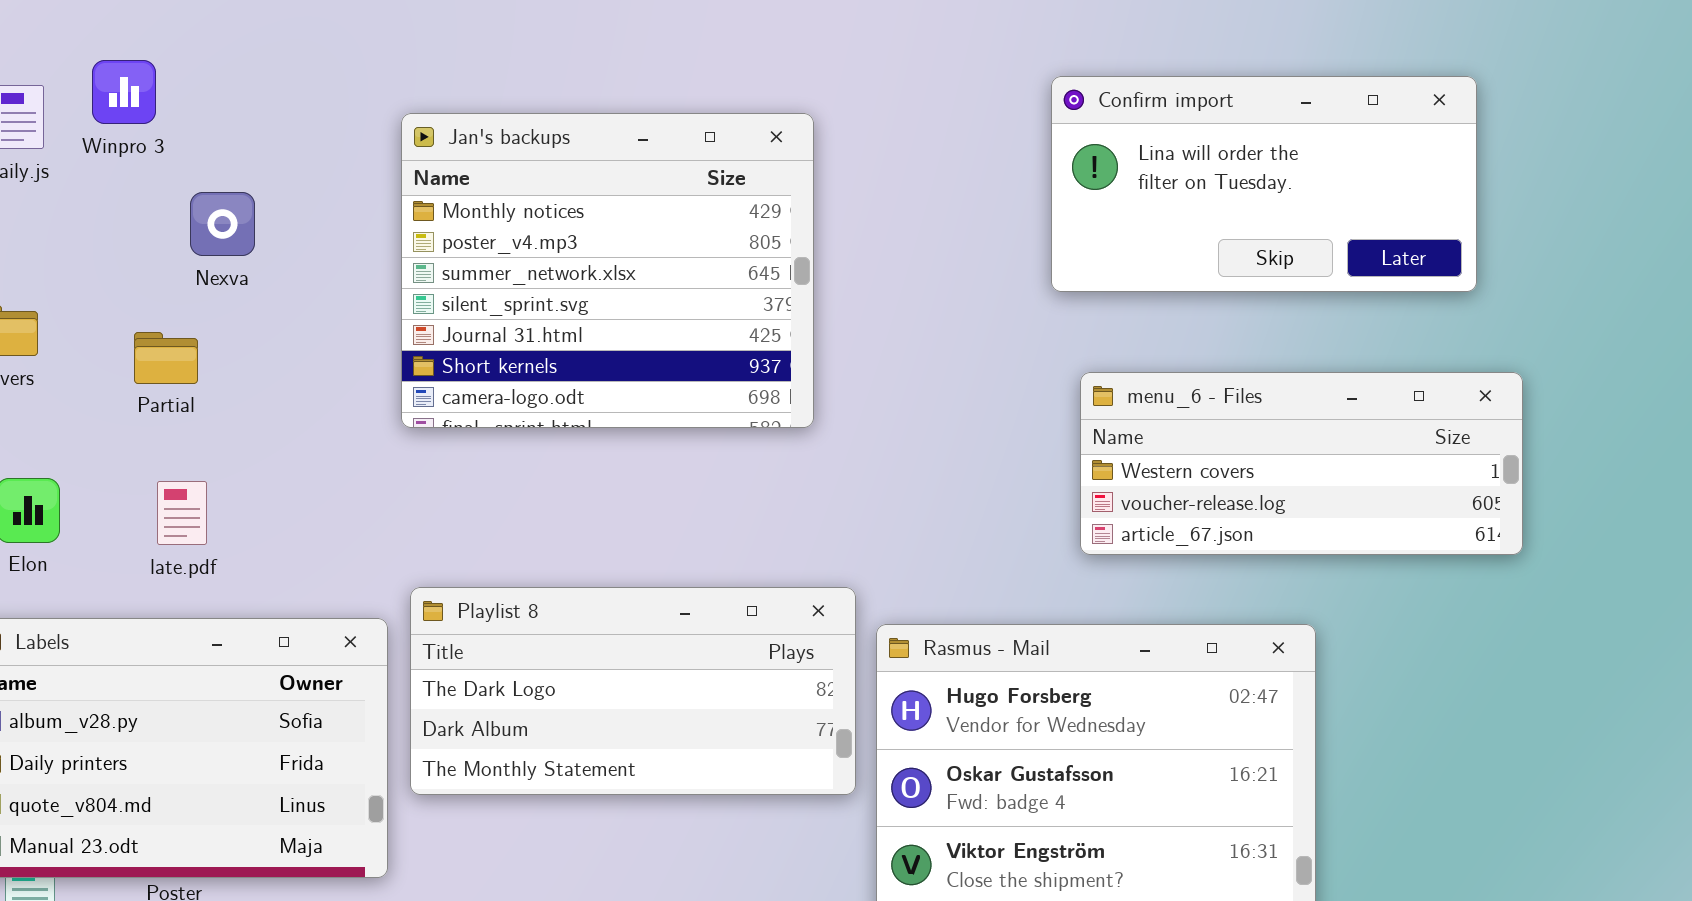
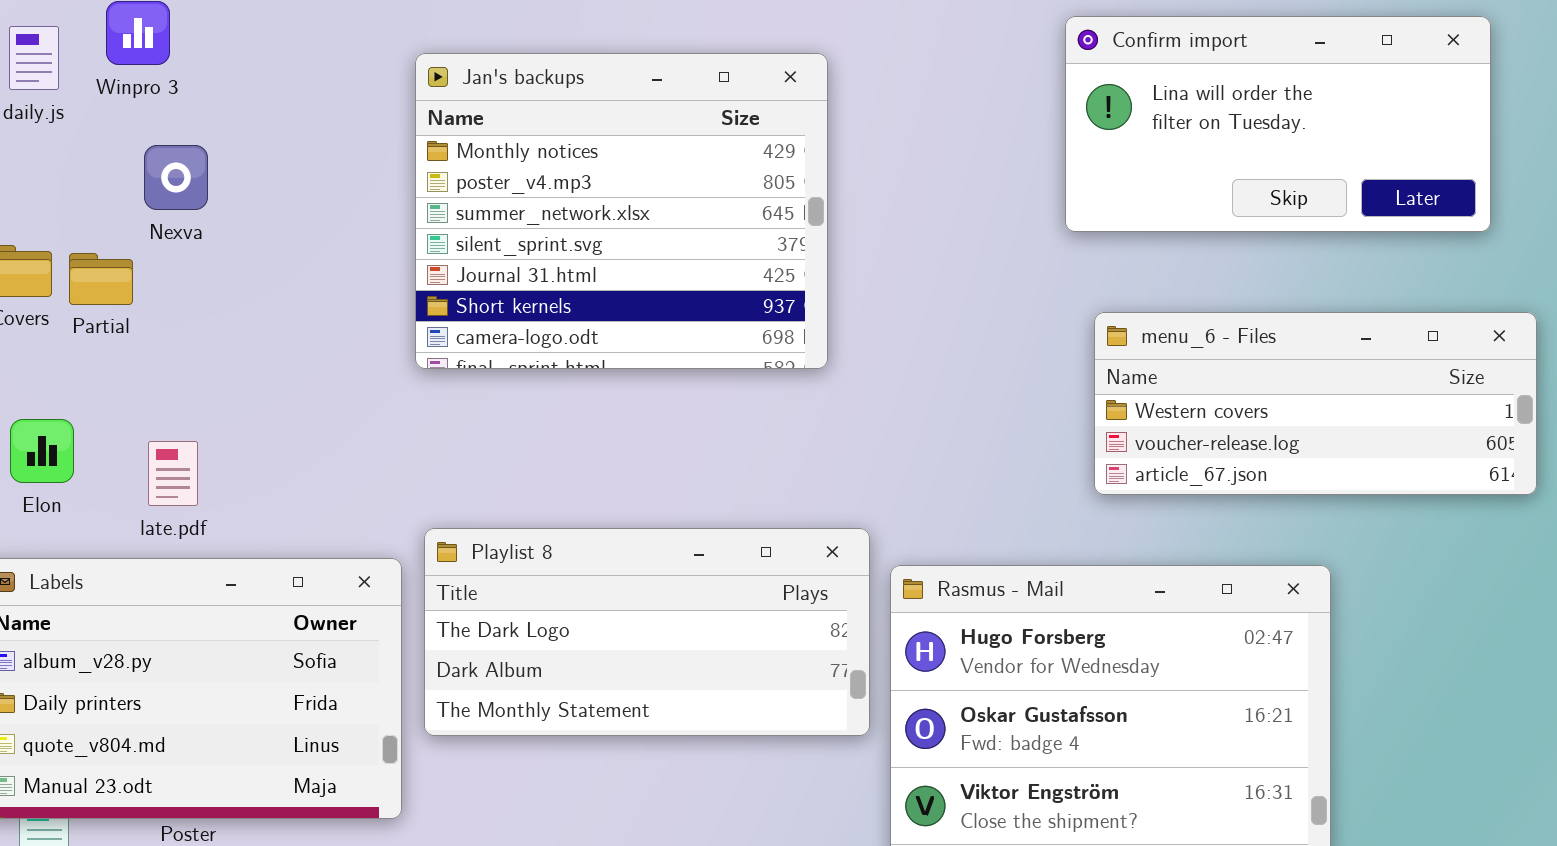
Nexva: [190,192,255,256] -> [144,145,208,210], moved
Partial: [134,332,198,384] -> [69,253,133,305], moved
late.pdf: [157,481,207,545] -> [148,441,198,506], moved

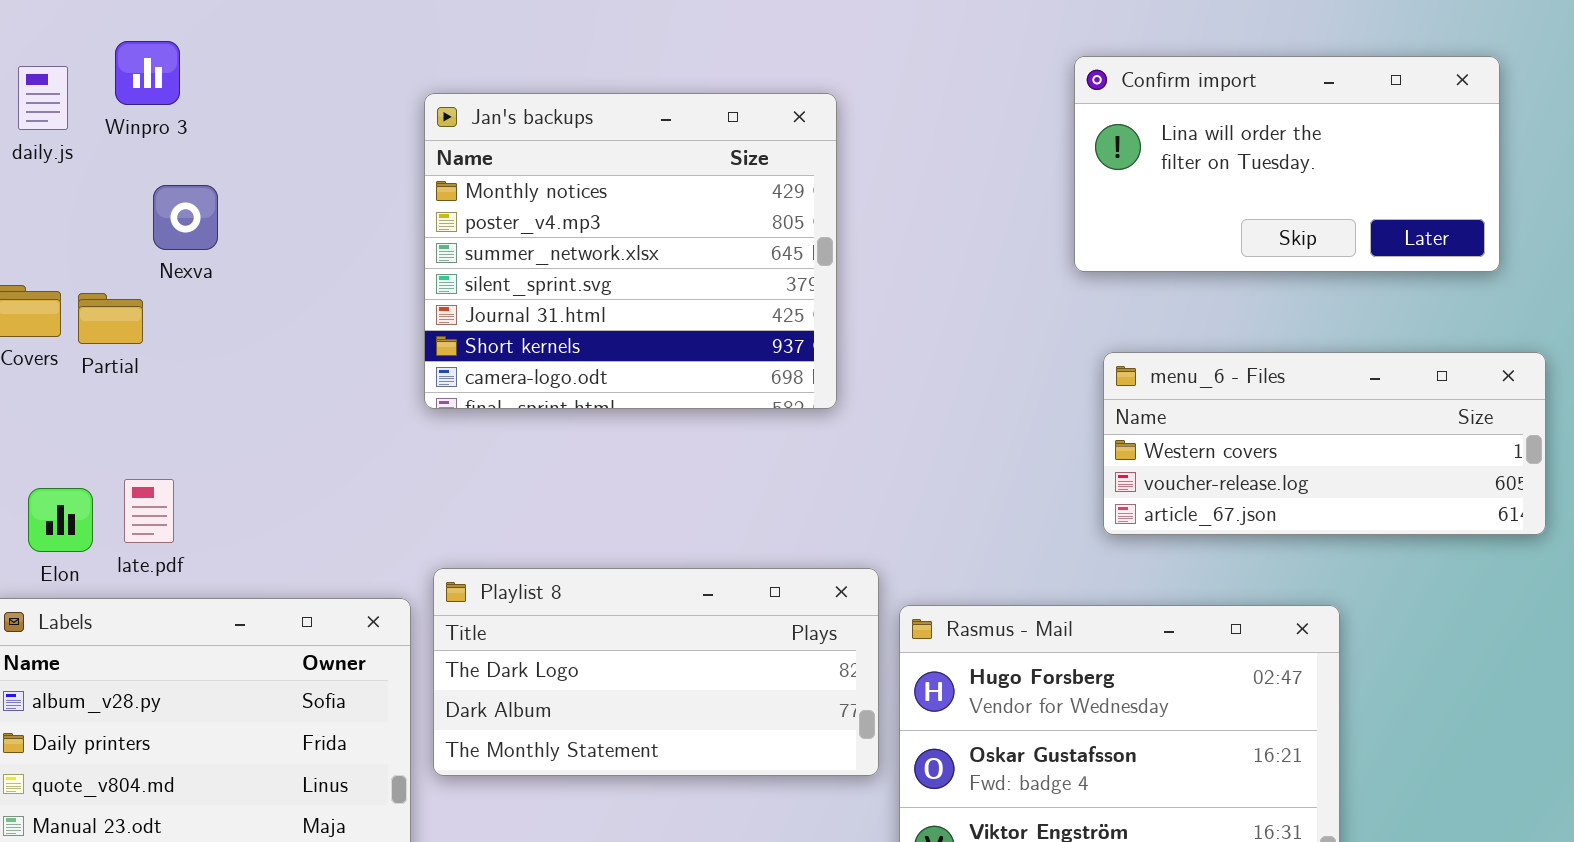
Elon: [10,419,74,483] -> [28,488,93,552], moved
late.pdf: [148,441,198,506] -> [124,479,174,543], moved

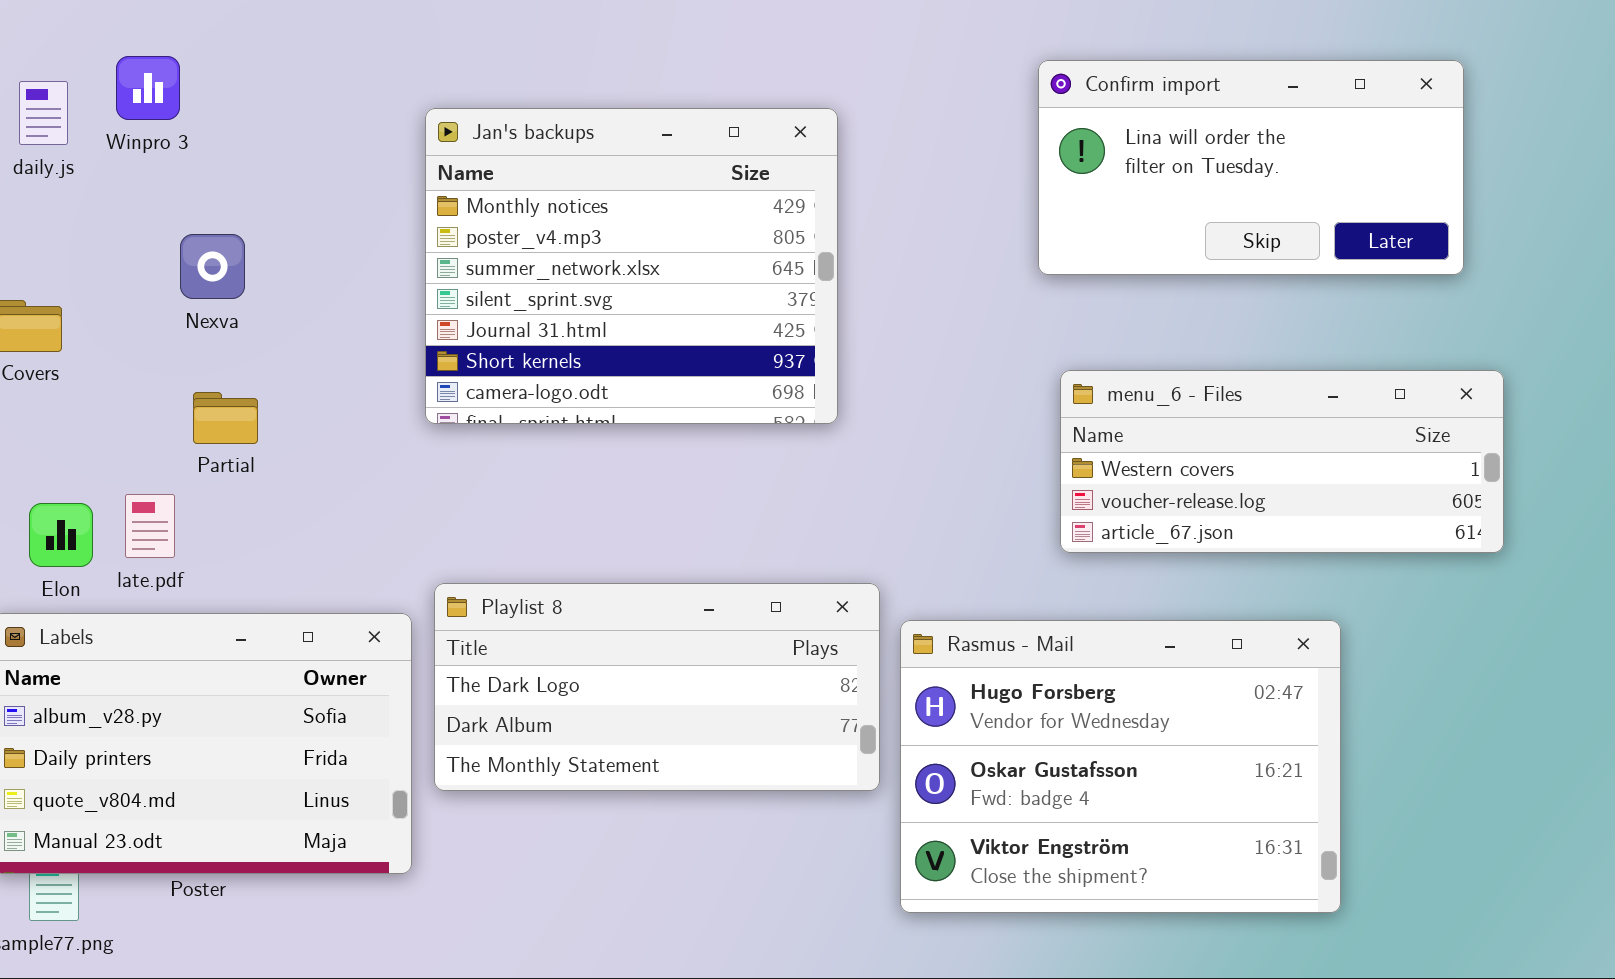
Confirm import: [1074,56,1500,272] -> [1038,60,1464,275], moved
Nexva: [153,185,218,250] -> [180,234,245,299], moved
Partial: [78,293,143,344] -> [193,392,258,444], moved
menu_6 - Files: [1103,352,1546,535] -> [1060,370,1504,553], moved

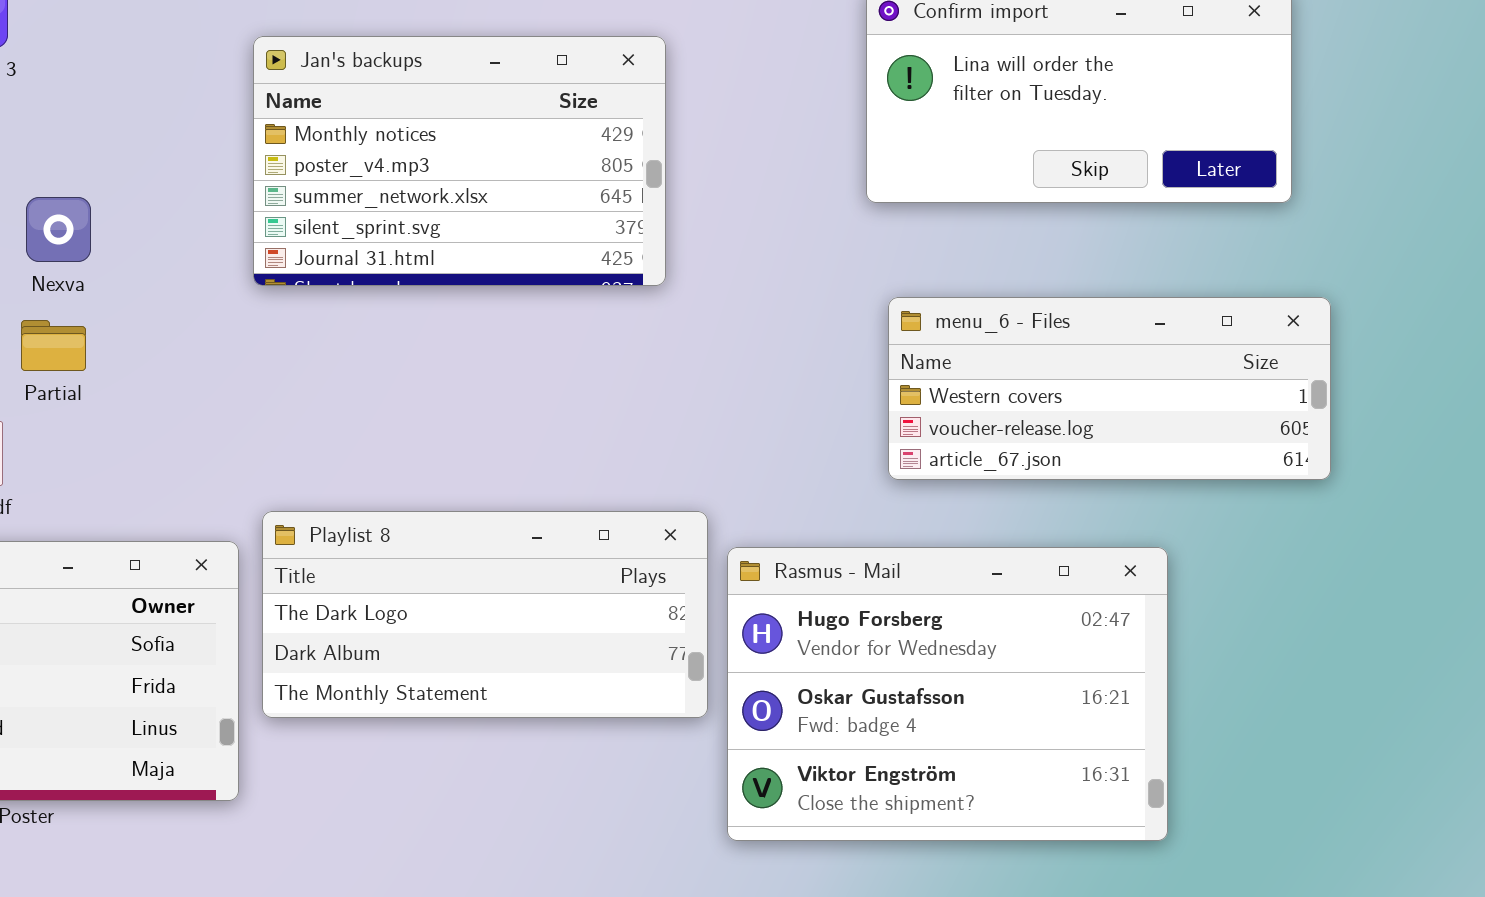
Jan's backups: [425,108,838,424] -> [253,36,666,286], resized
Nexva: [180,234,245,299] -> [26,197,91,262], moved

